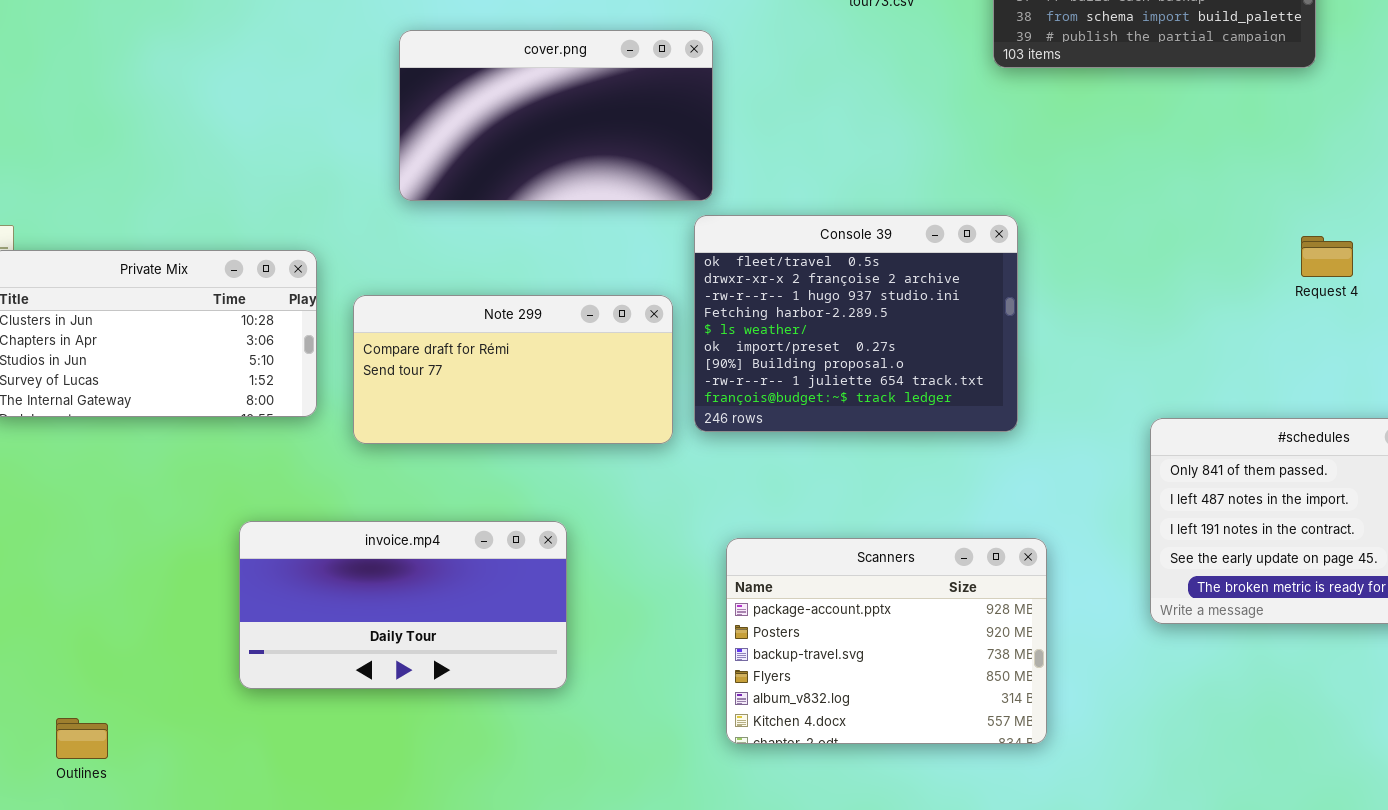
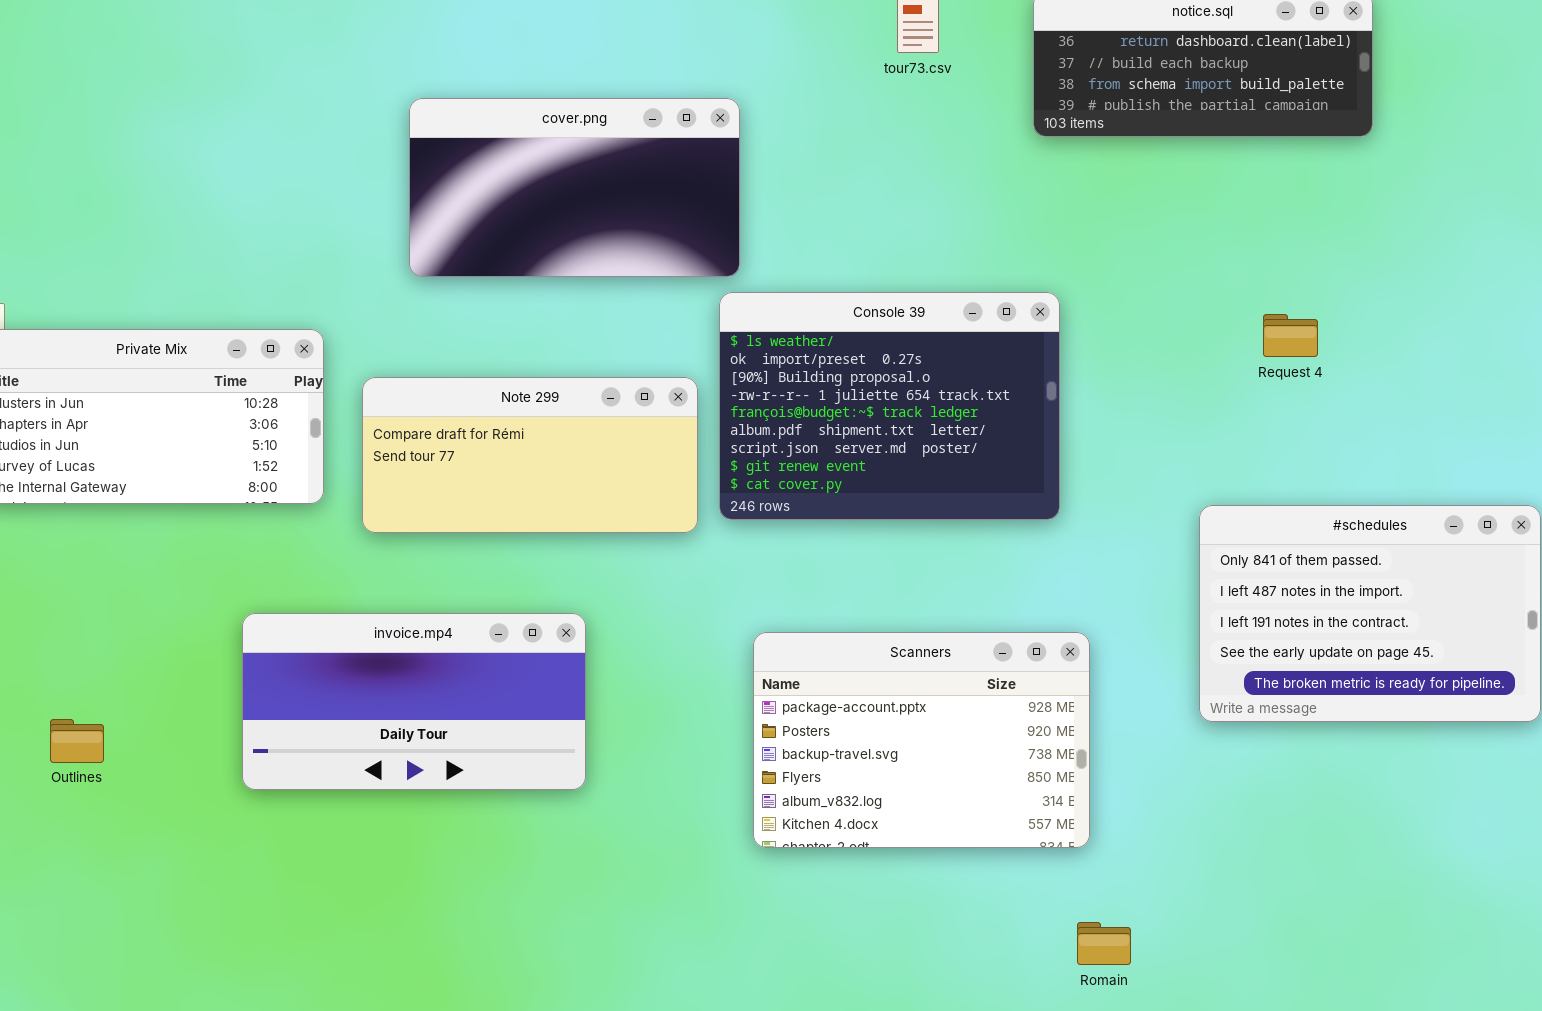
Console 39: [694,215,1018,432] -> [719,292,1060,520], scrolled down 4 rows
Request 4: [1301,236,1353,277] -> [1263,314,1318,357], moved
Outlines: [56,718,108,759] -> [50,719,104,763], moved

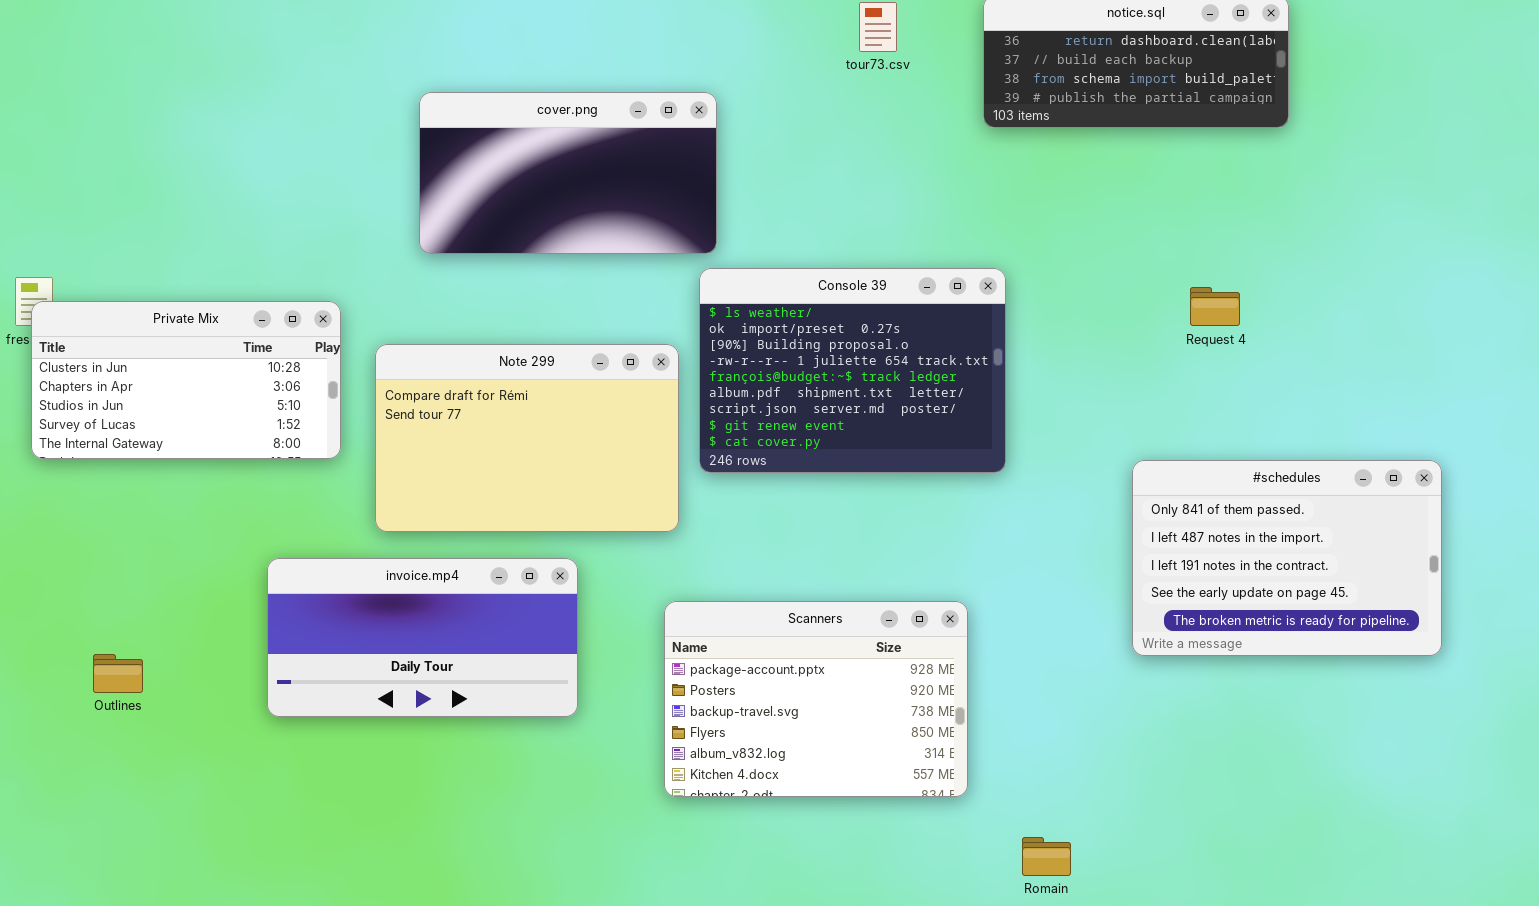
Note 299: [362,377,698,533] -> [375,344,679,532], resized
Scanners: [753,632,1090,848] -> [664,601,968,797], moved

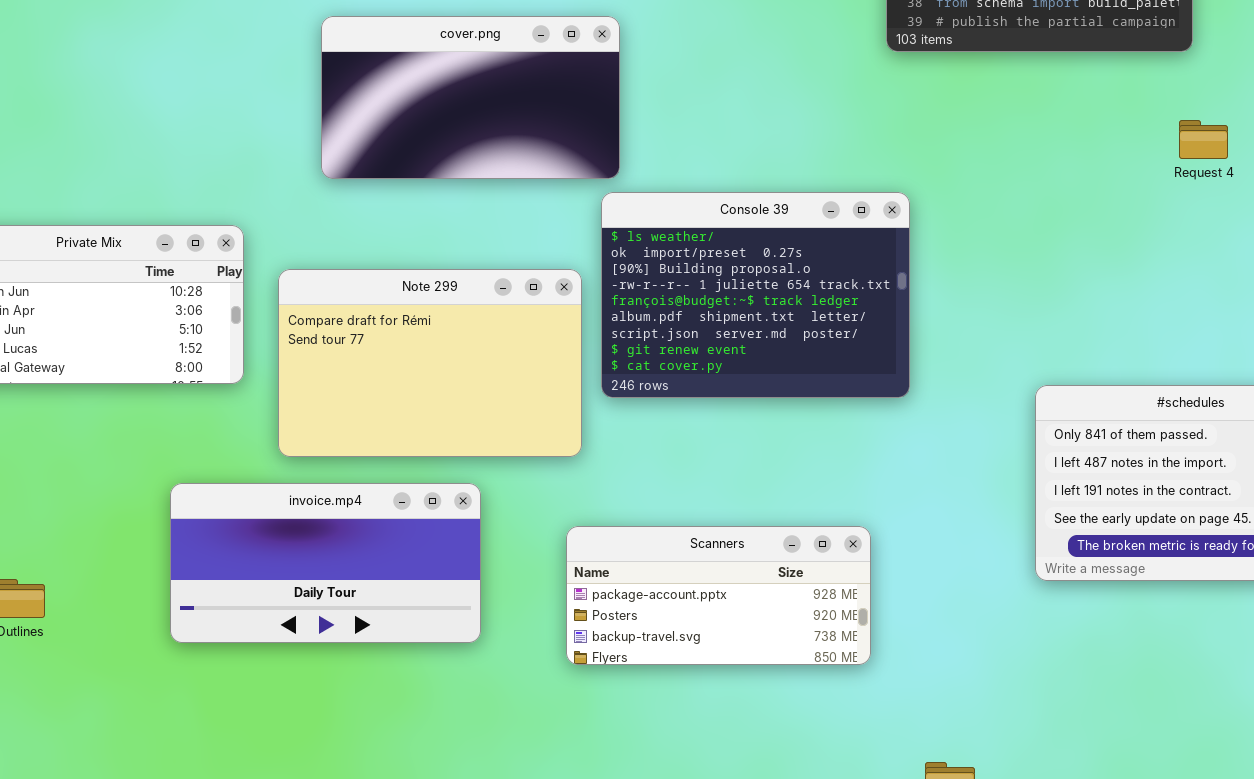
Request 4: [1190,287,1240,326] -> [1179,120,1228,159], moved
Scanners: [664,601,968,797] -> [566,526,871,665], resized

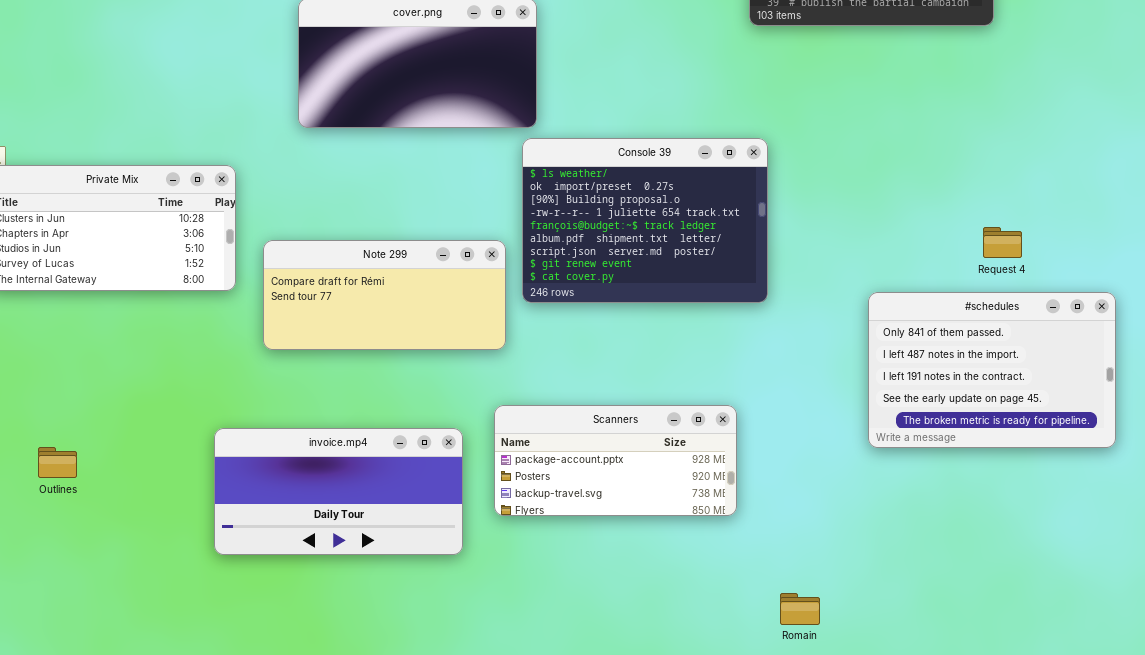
Request 4: [1179,120,1228,159] -> [983,227,1022,258], moved
Note 299: [278,269,582,457] -> [263,240,506,350], resized
invoice.mp4: [170,483,481,643] -> [214,428,463,555], moved

